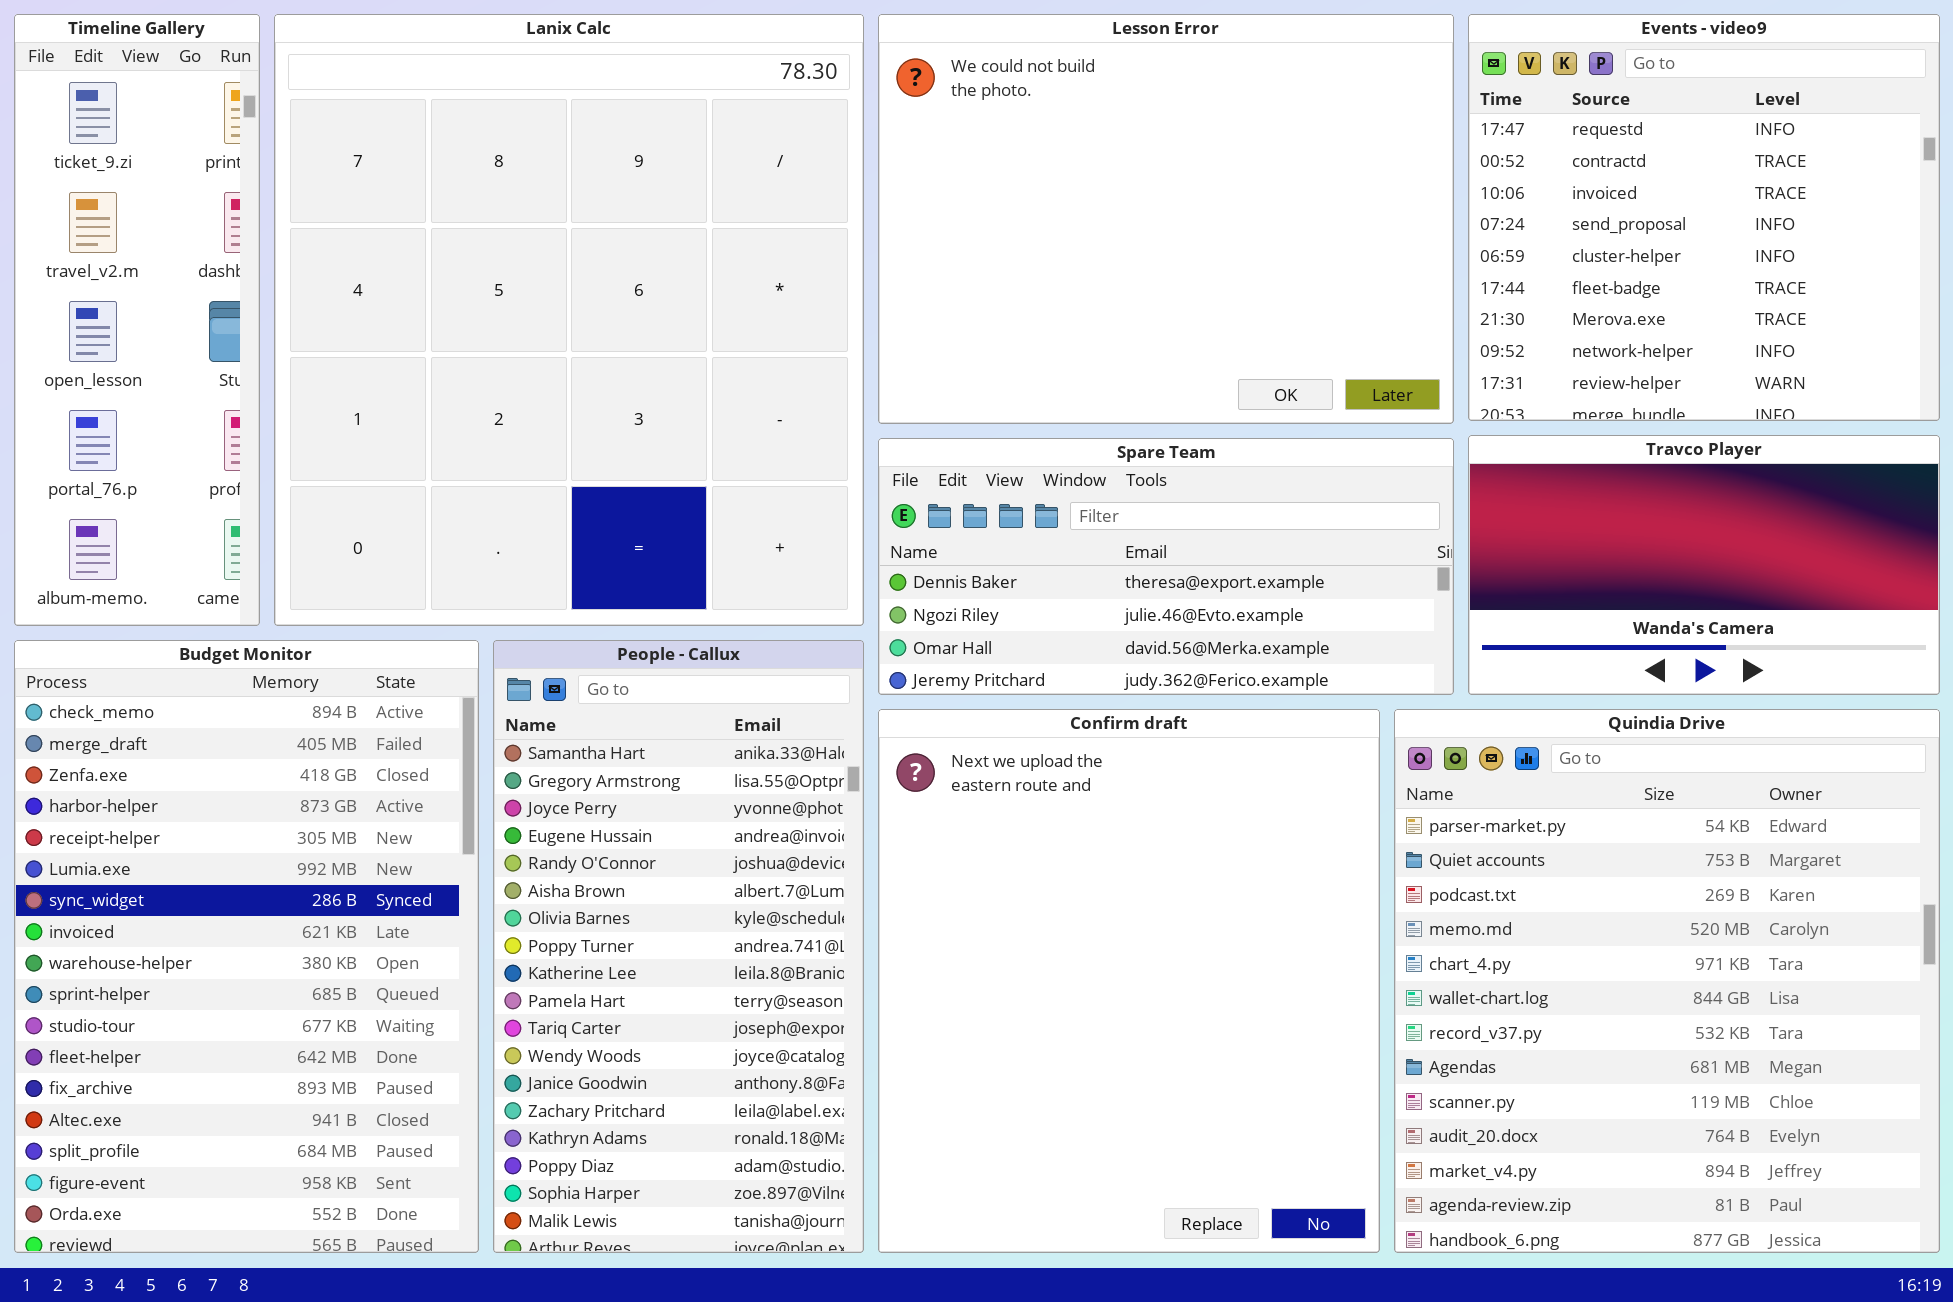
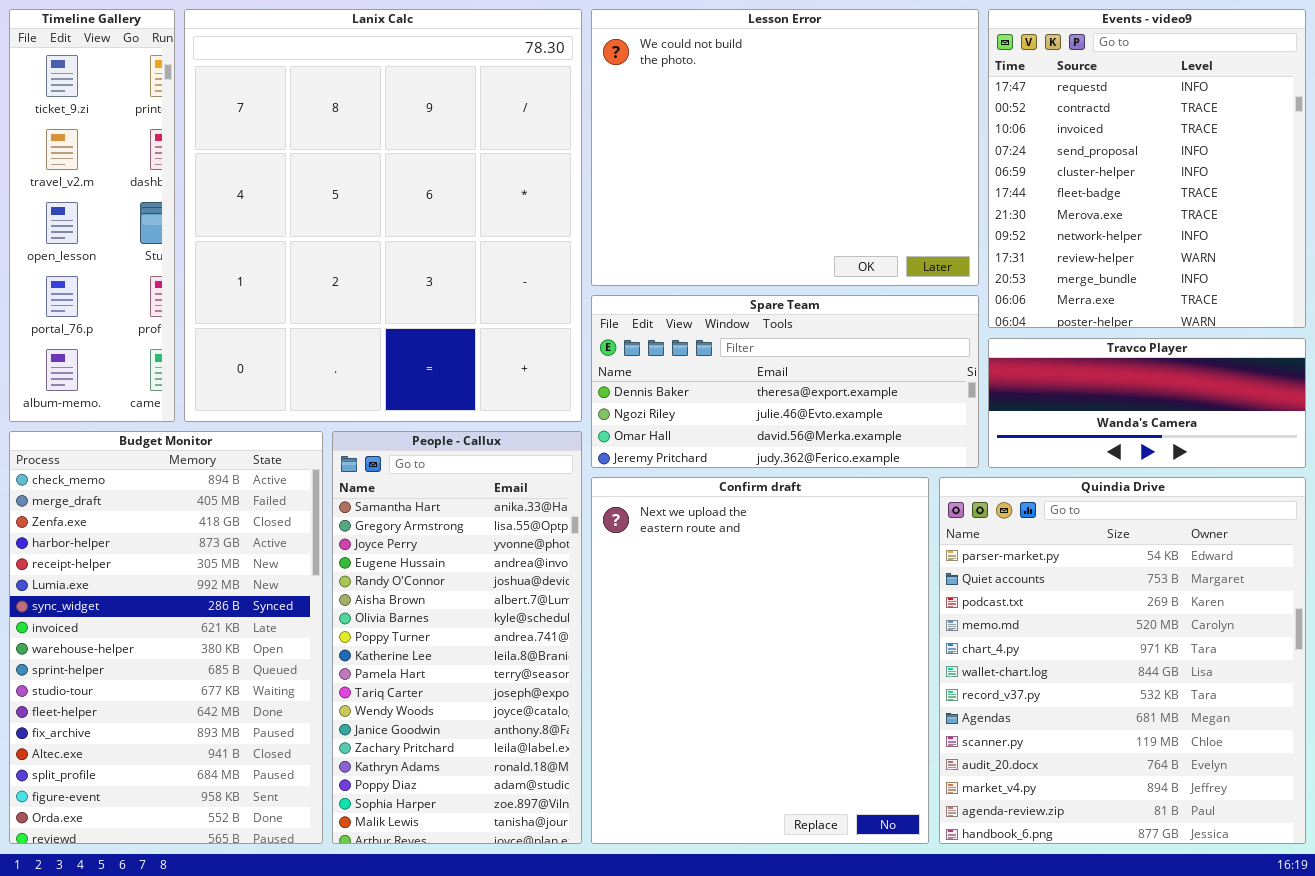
Events - video9: [1468,14,1940,421] -> [988,9,1306,328], resized
Travco Player: [1468,435,1940,695] -> [988,338,1306,468], resized

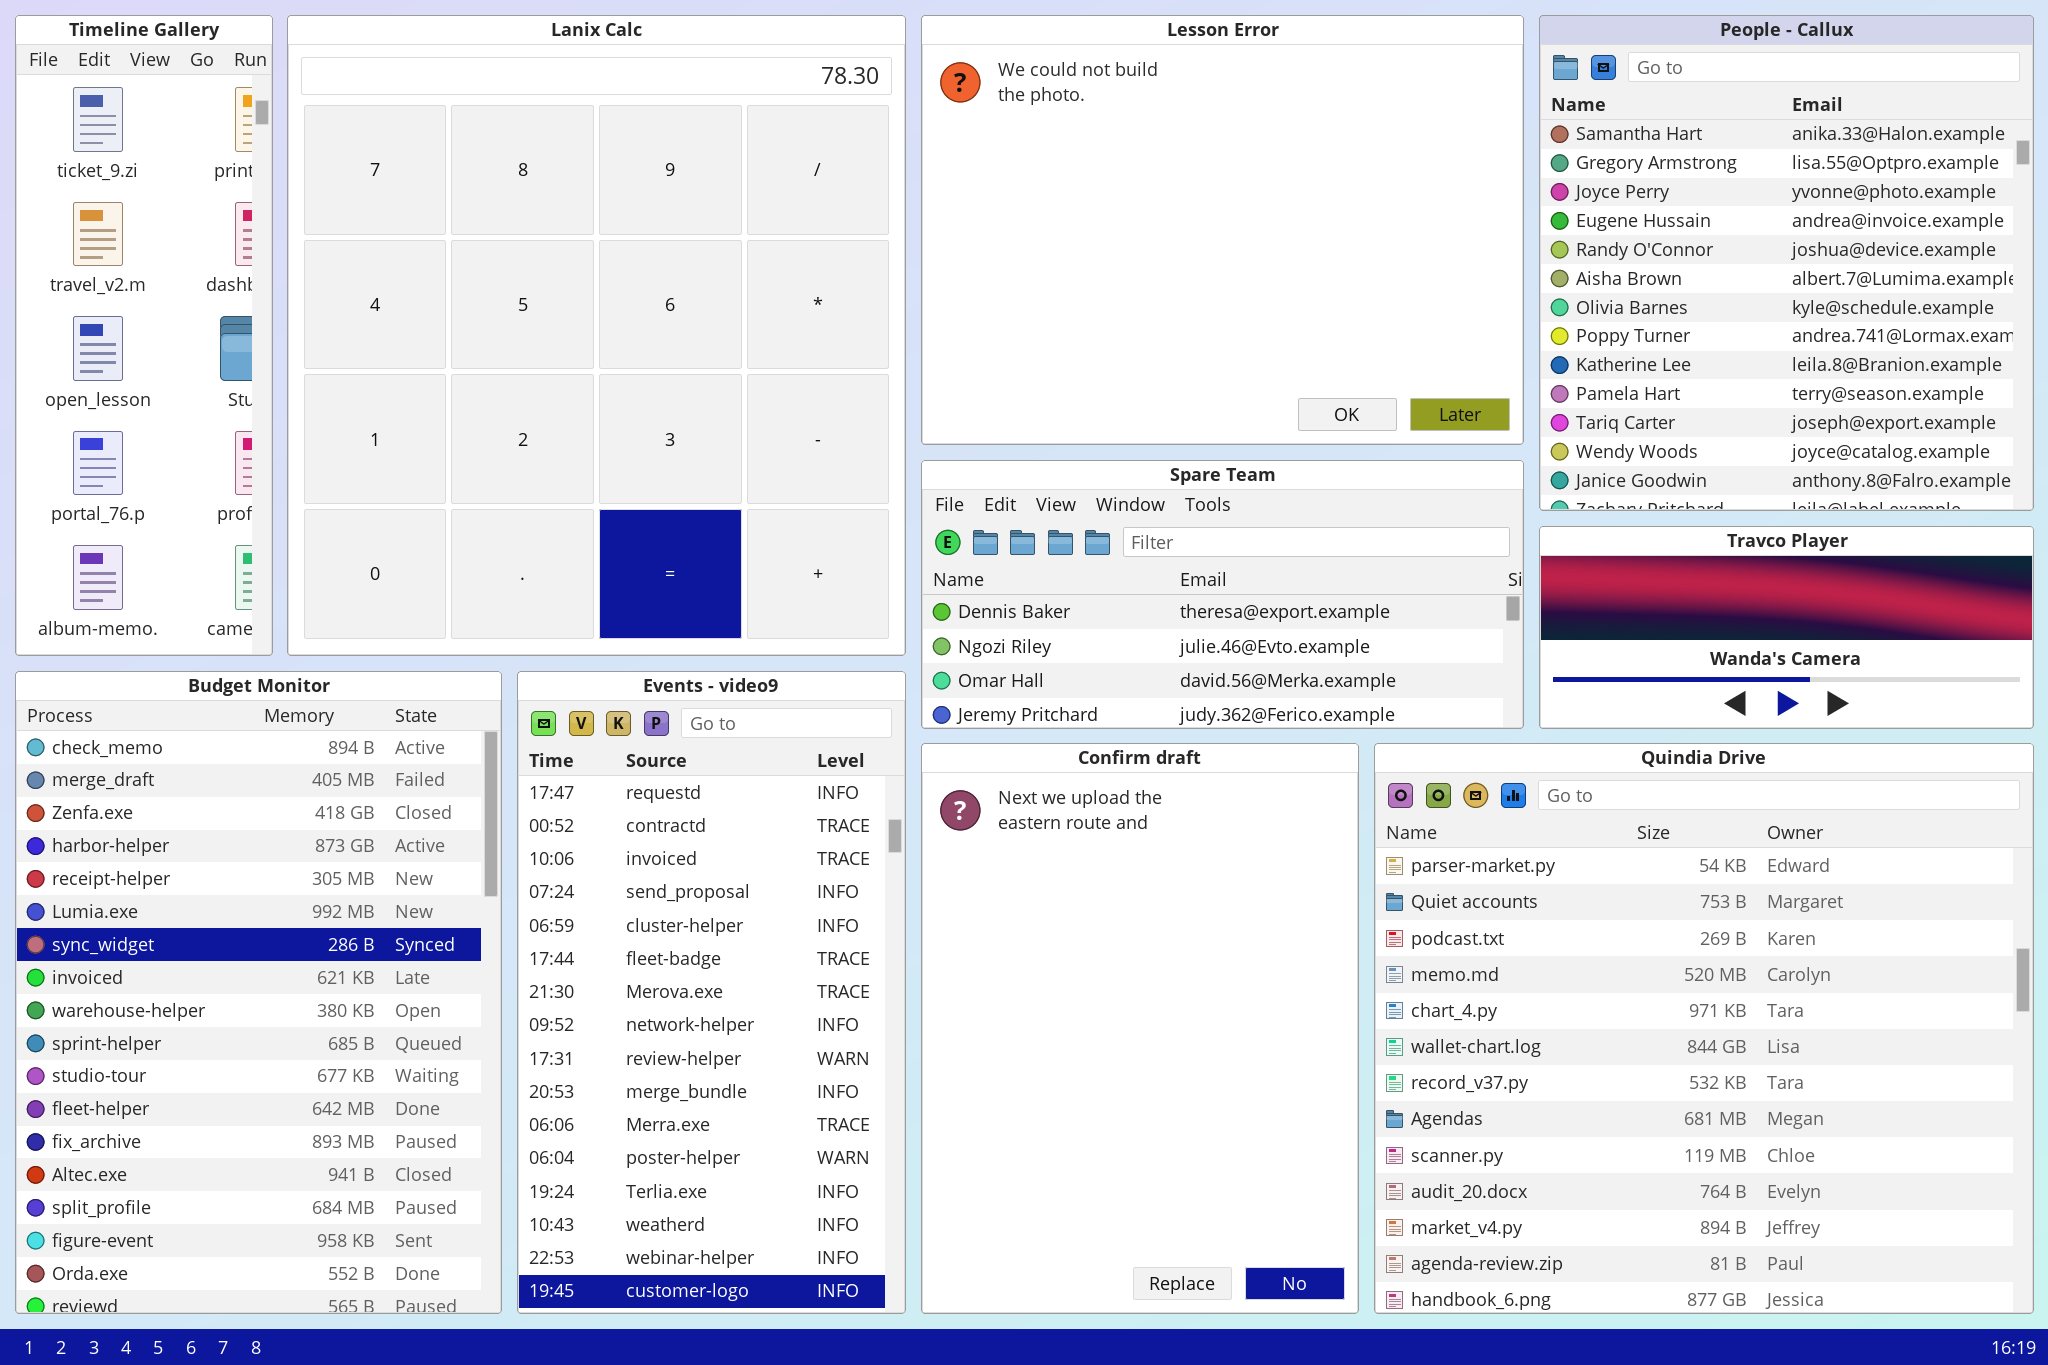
Events - video9: [988,9,1306,328] -> [517,671,906,1314], moved, resized
People - Callux: [332,431,582,844] -> [1539,15,2034,511], moved, resized
Confirm draft: [591,477,929,844] -> [921,743,1359,1314], resized
Quindia Drive: [939,477,1306,844] -> [1374,743,2034,1314], resized

